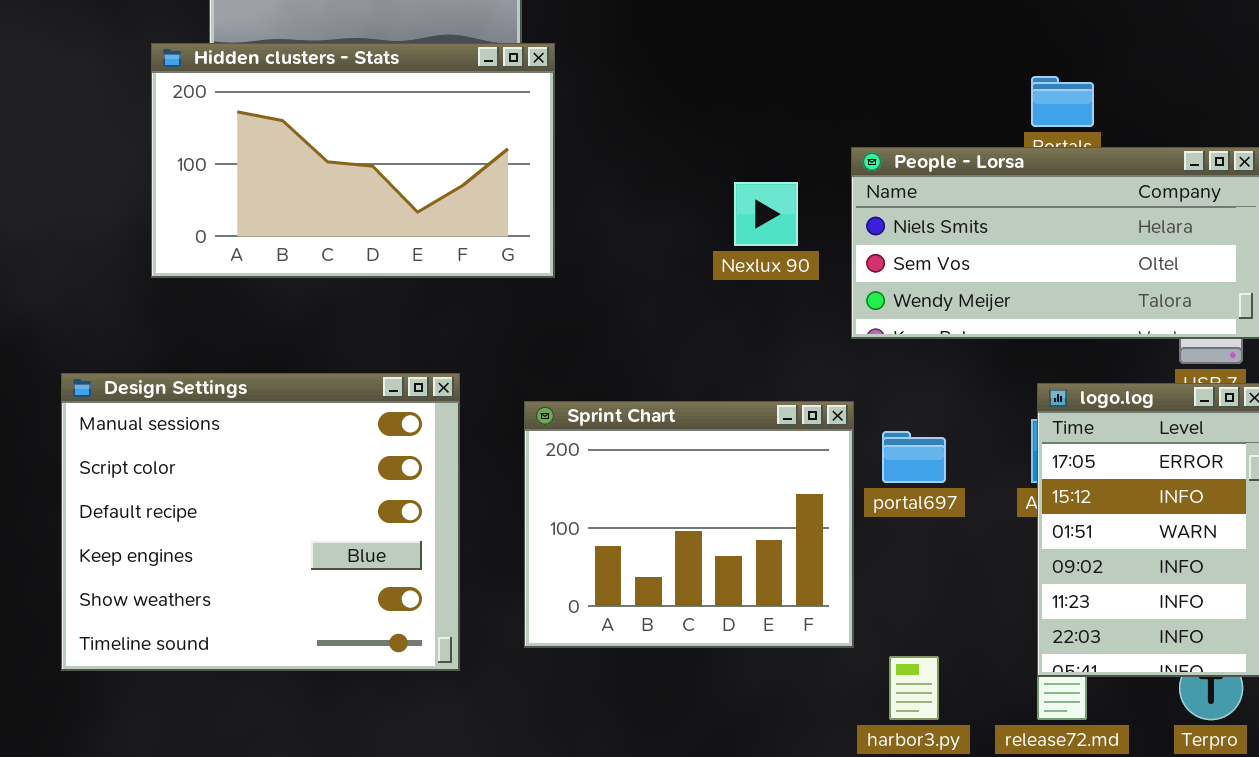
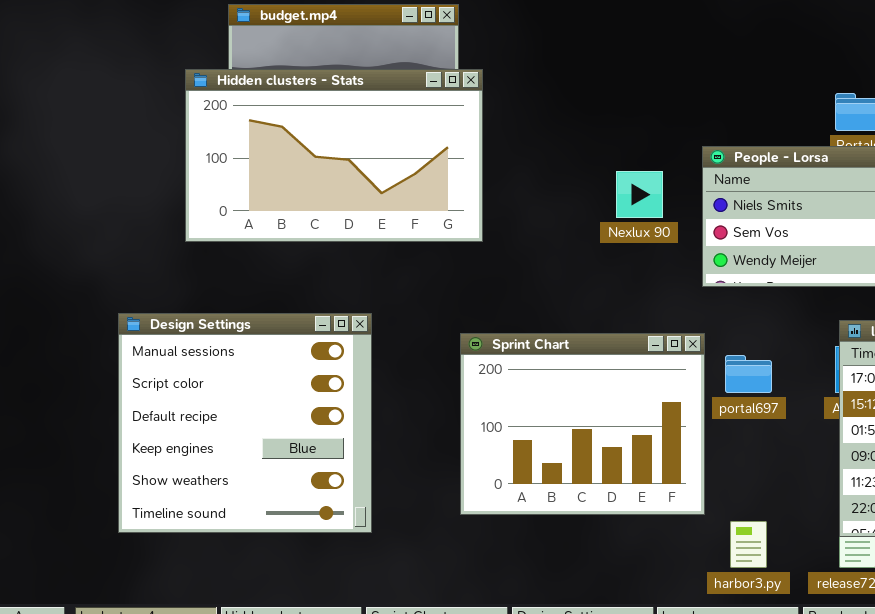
Design Settings: [61,373,460,671] -> [118,313,372,533], resized

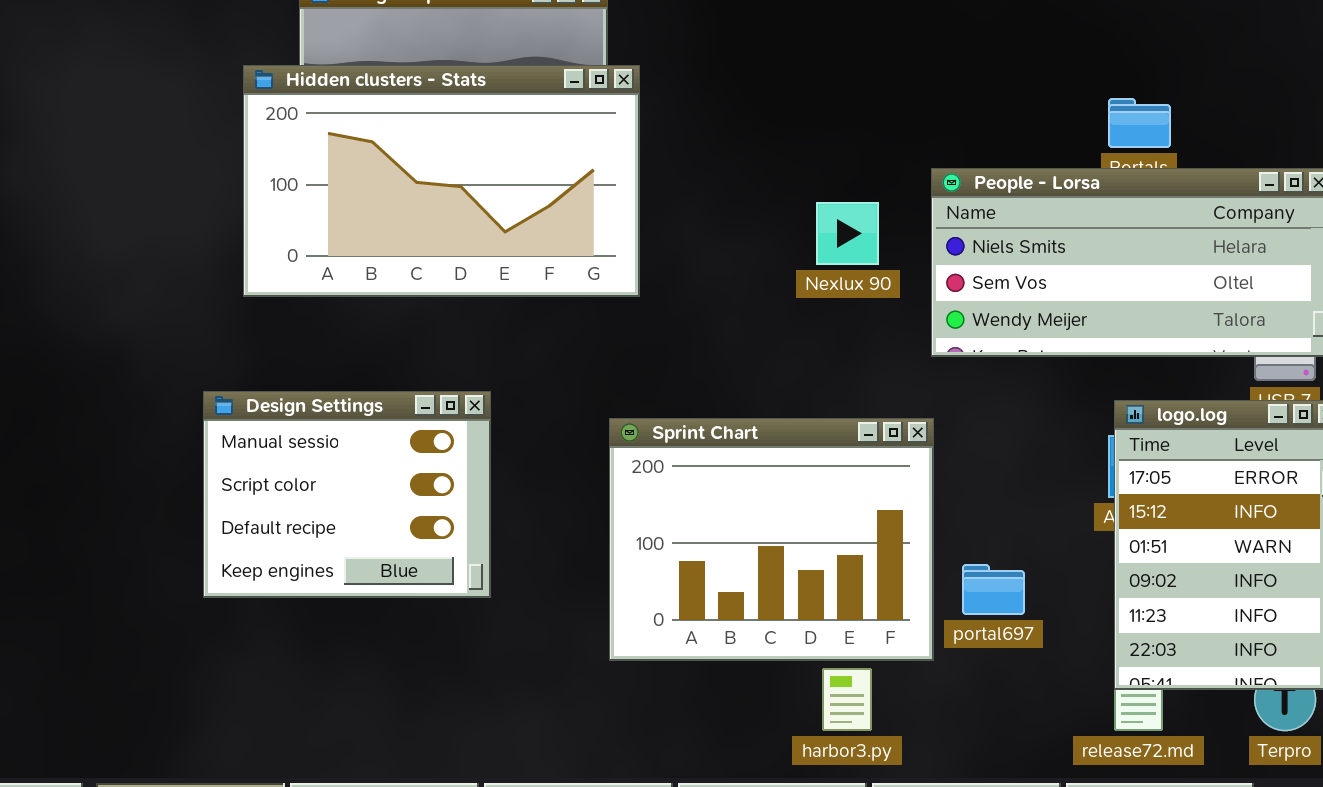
Design Settings: [118,313,372,533] -> [203,391,491,598], resized
portal697: [725,355,772,393] -> [962,564,1025,615], moved
harbor3.py: [730,521,767,568] -> [822,668,872,731], moved

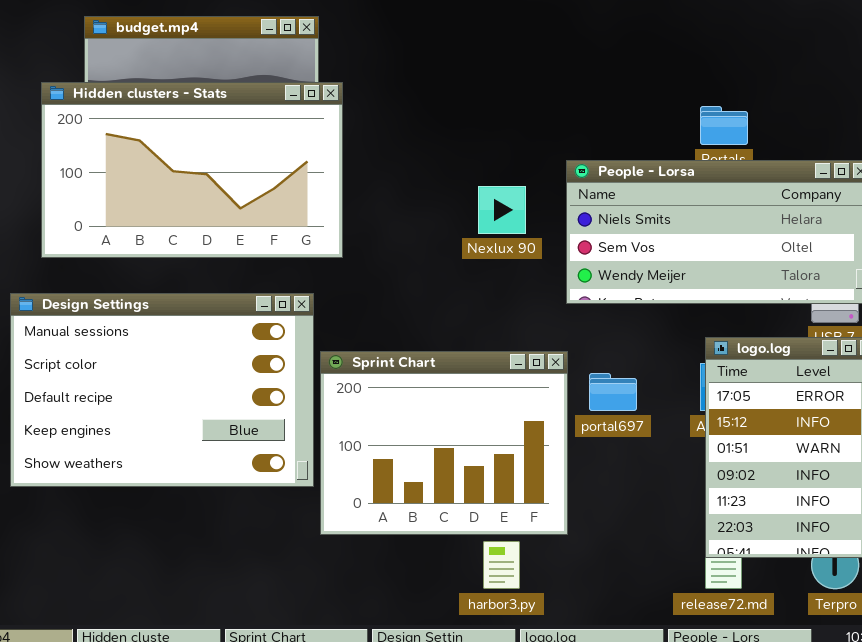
Design Settings: [203,391,491,598] -> [10,293,314,487], resized
portal697: [962,564,1025,615] -> [589,373,637,411], moved

